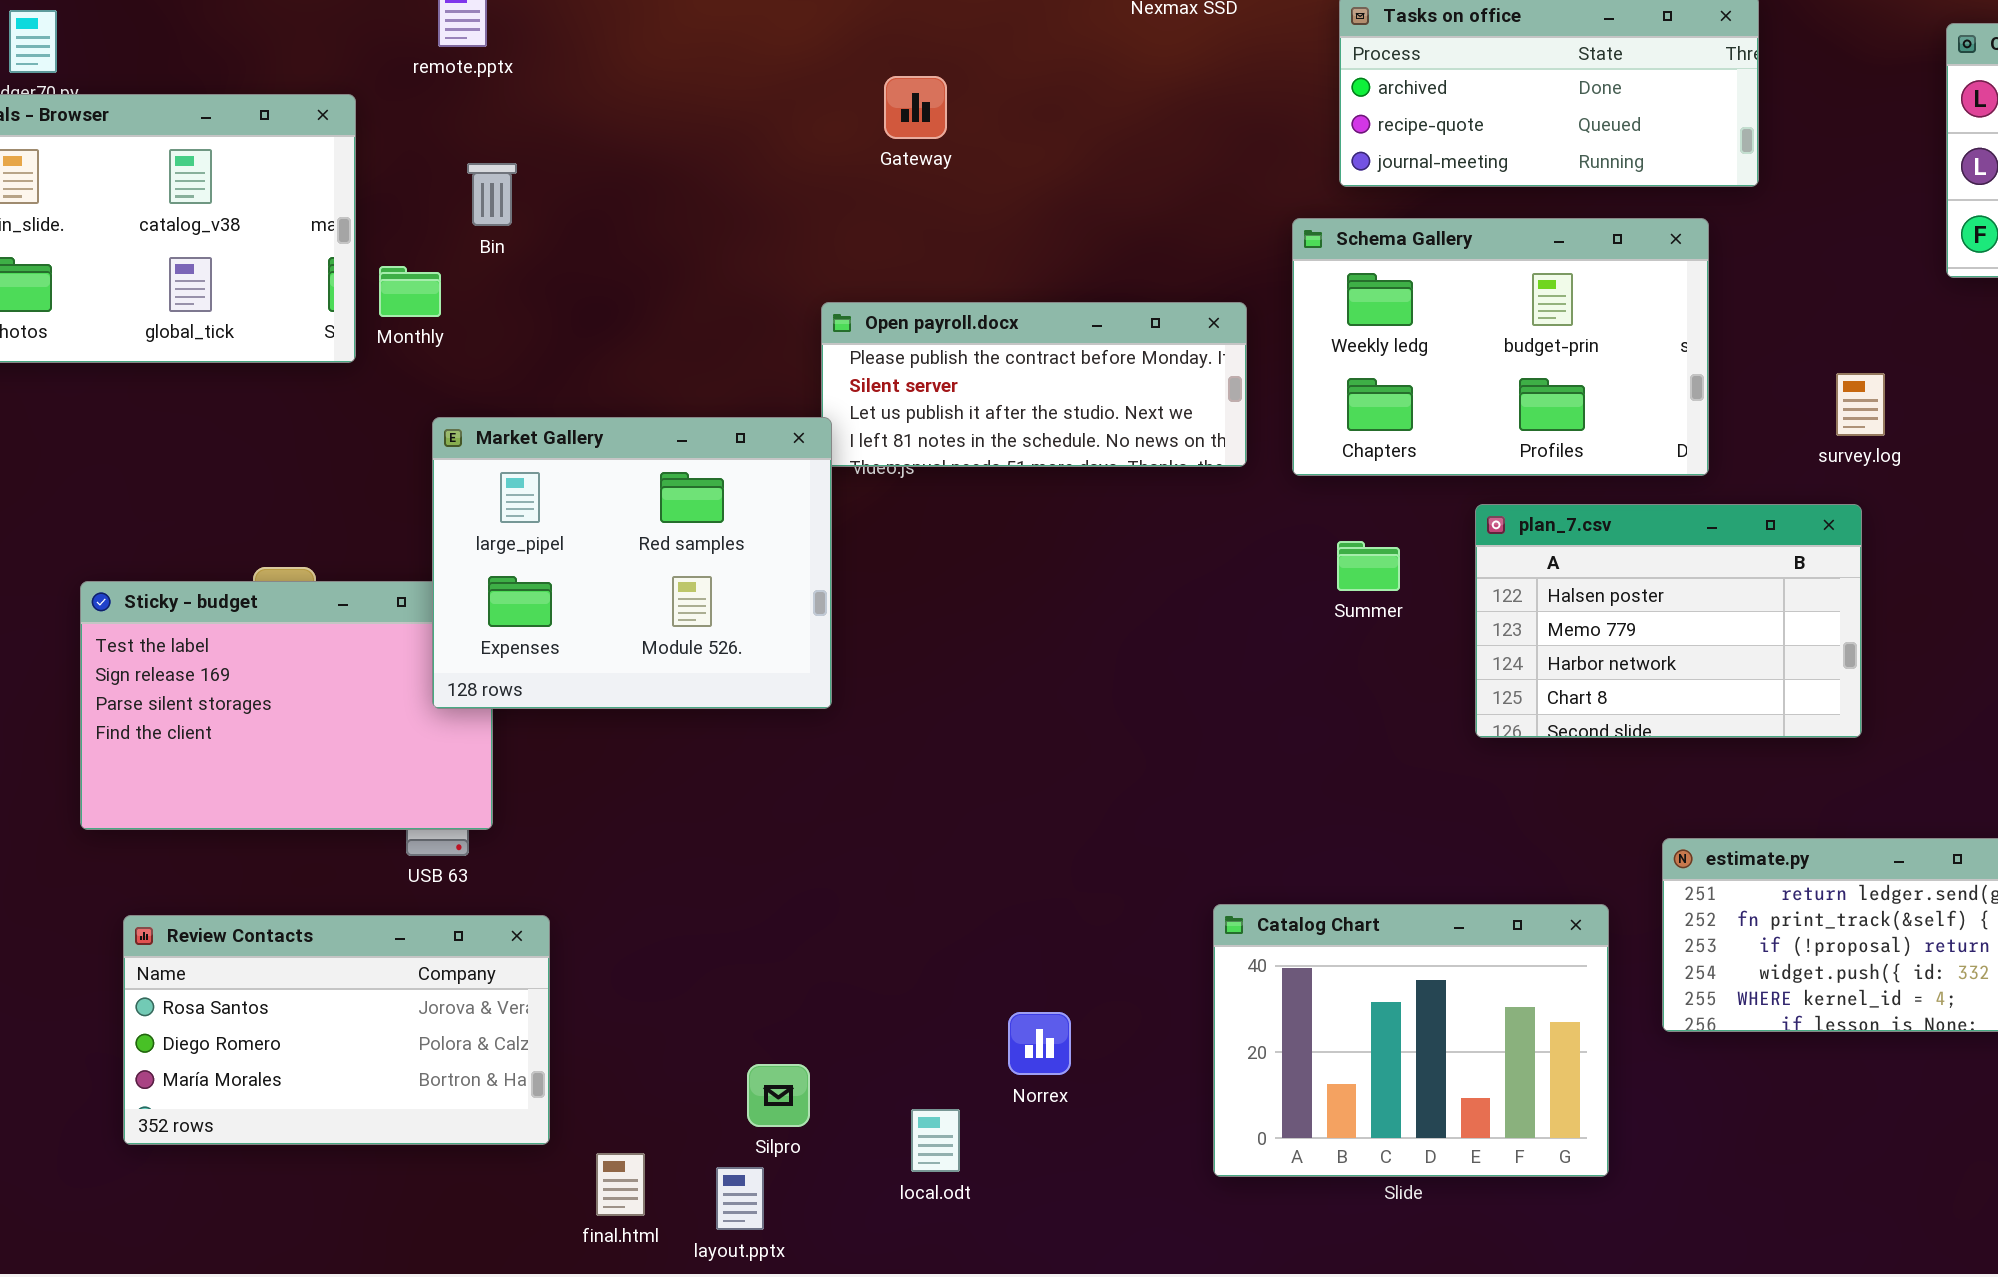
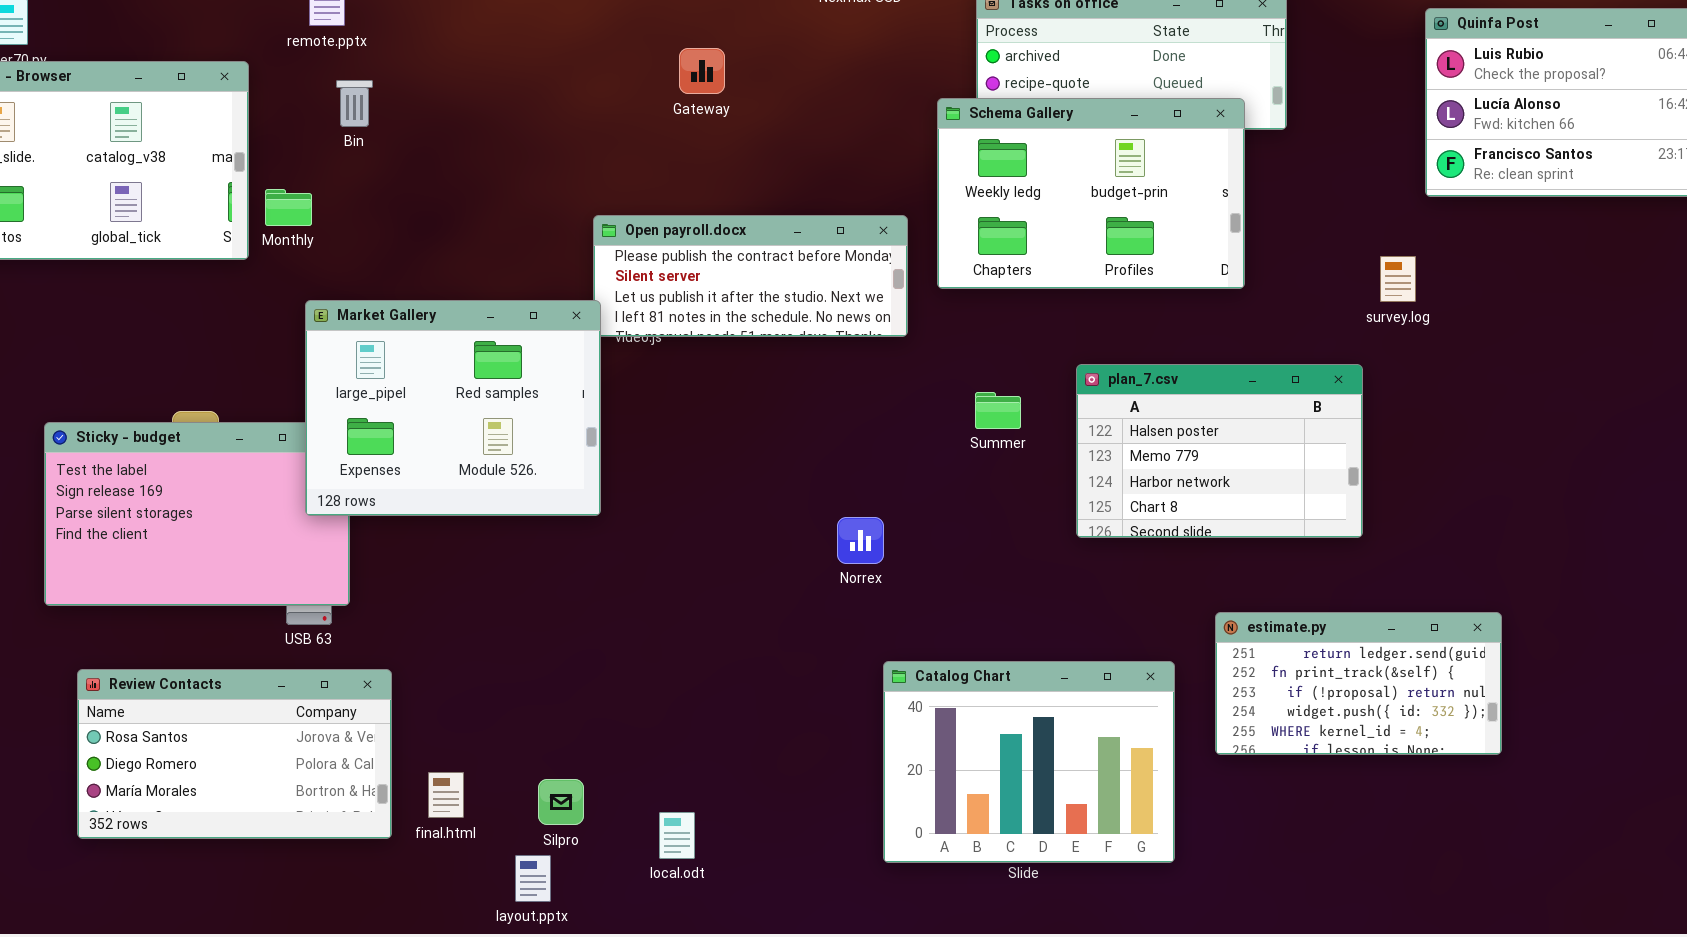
Gateway: [884,76,947,139] -> [679,48,725,94], moved
Bin: [467,163,517,226] -> [336,80,373,127], moved
Schema Gallery: [1292,218,1709,476] -> [937,98,1245,289], moved
survey.log: [1836,373,1885,436] -> [1380,256,1416,302], moved
Norrex: [1008,1012,1071,1075] -> [837,517,884,564], moved
final.html: [596,1153,645,1216] -> [428,772,464,818], moved

